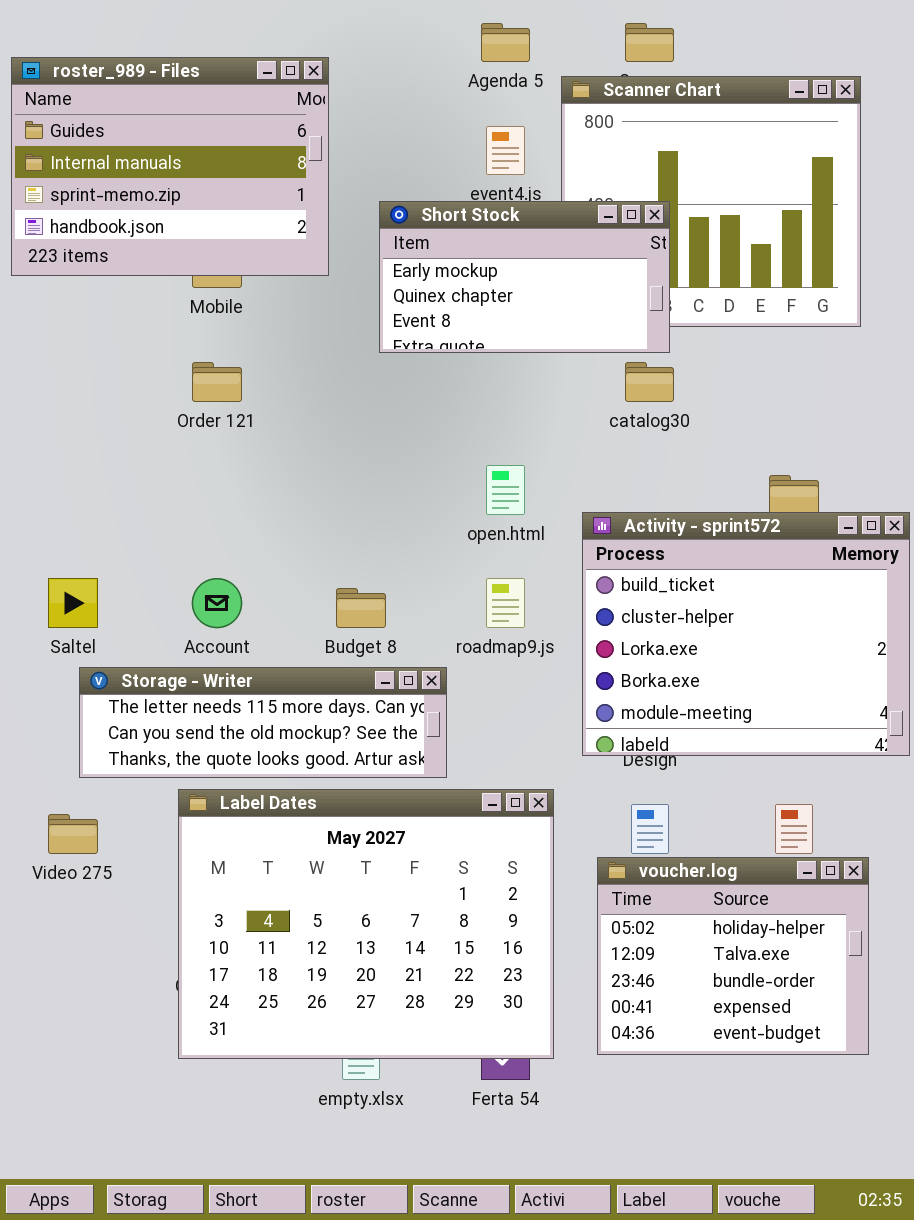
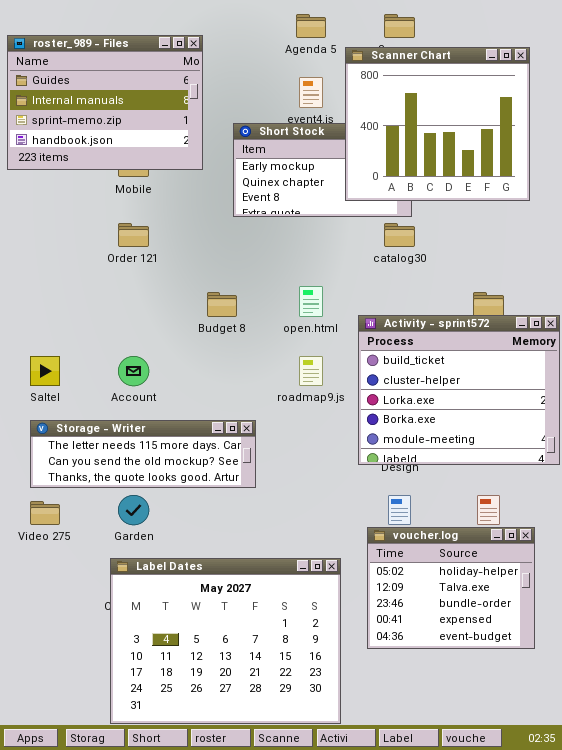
Scanner Chart: [561,76,861,327] -> [345,47,530,201], raised
Budget 8: [336,588,386,628] -> [207,292,237,317], moved
Storage - Writer: [79,667,447,778] -> [30,420,256,488], moved
Label Dates: [178,789,554,1059] -> [110,558,341,724], moved

